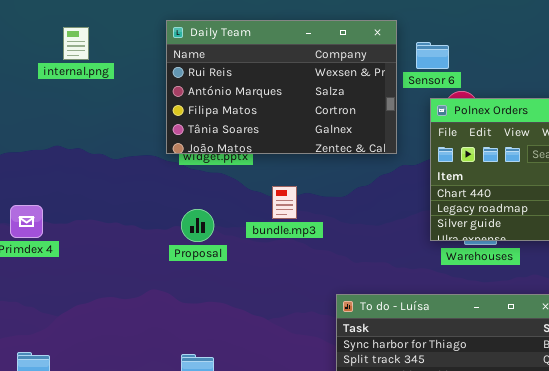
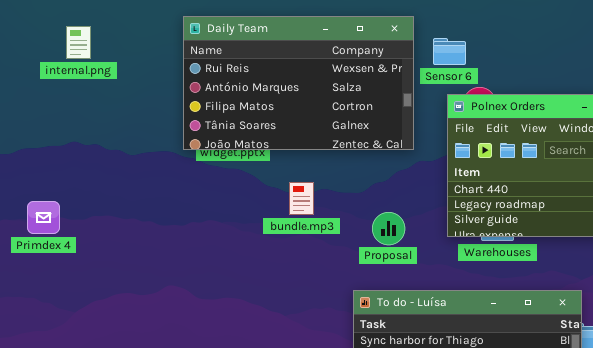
internal.png: [63,27,89,60] -> [66,26,91,59], moved
Proposal: [181,209,214,242] -> [372,212,405,245], moved

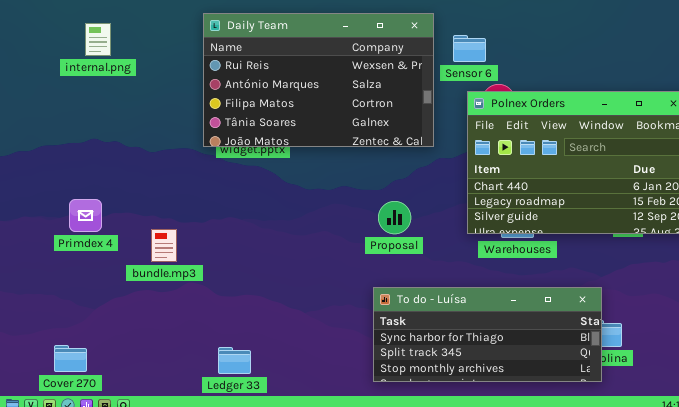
bundle.mp3: [289,182,314,215] -> [151,229,177,262], moved
Primdex 4: [27,201,60,234] -> [69,199,102,232], moved
Proposal: [372,212,405,245] -> [378,201,411,234], moved

